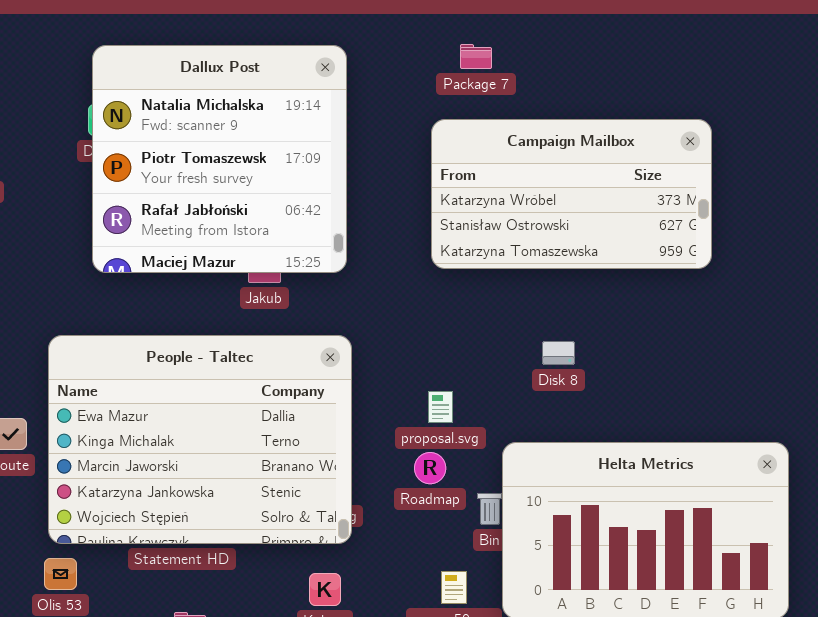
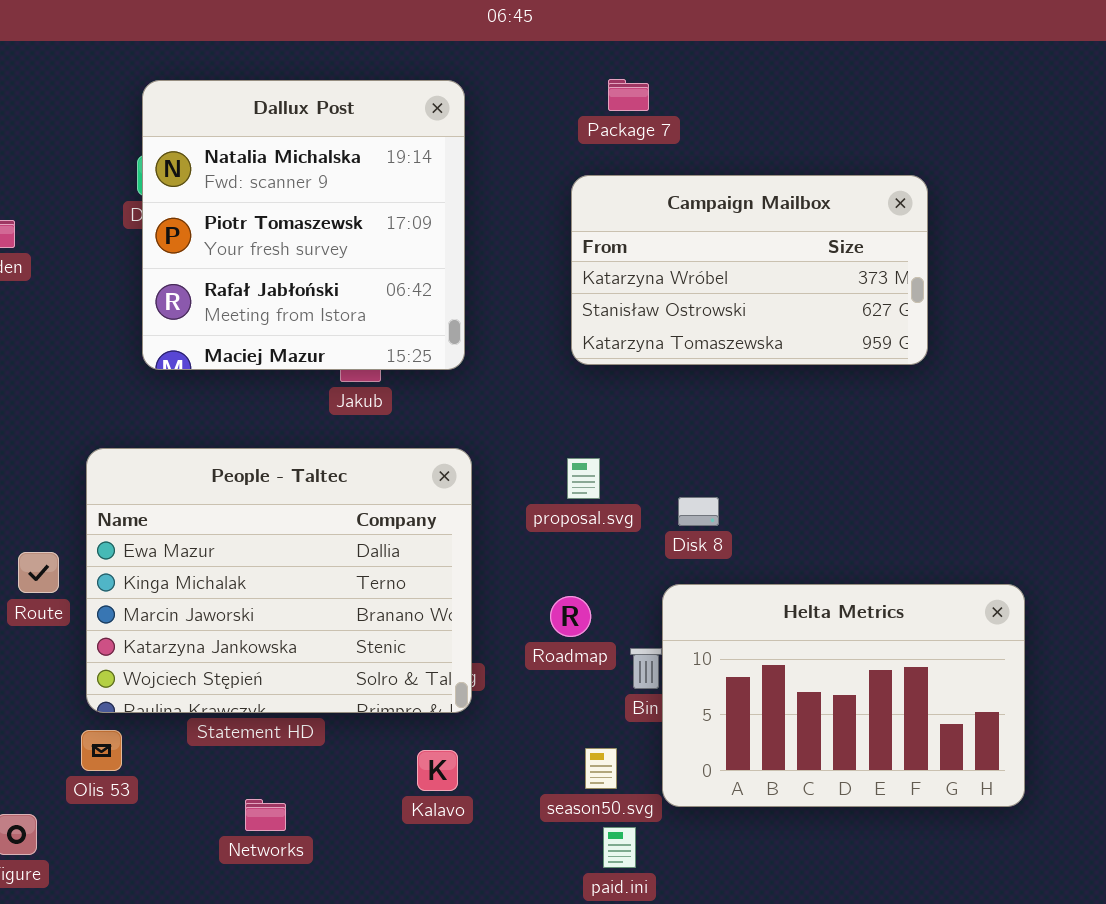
Disk 8: [542,341,575,365] -> [678,497,719,526], moved
proposal.svg: [428,391,453,423] -> [567,458,600,499], moved

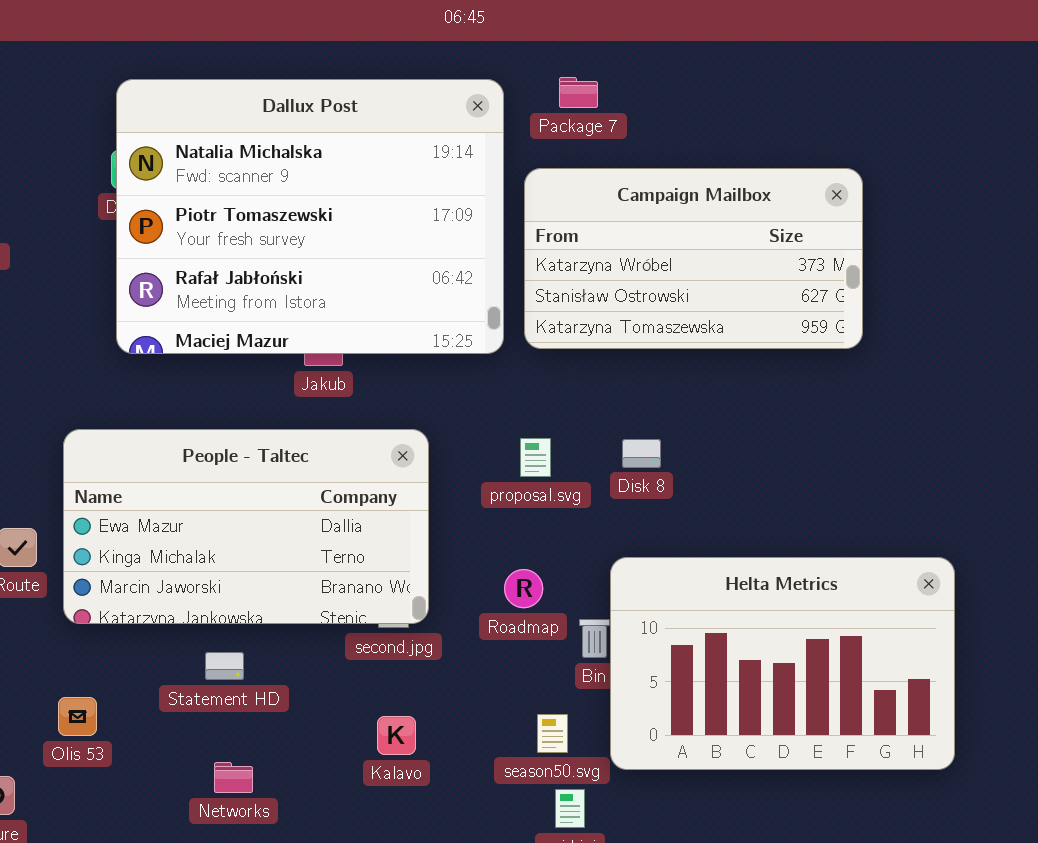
Dallux Post: [142,80,465,370] -> [116,79,504,354], resized
People - Taltec: [86,448,472,713] -> [63,429,429,624], resized
Disk 8: [678,497,719,526] -> [622,439,661,468], moved

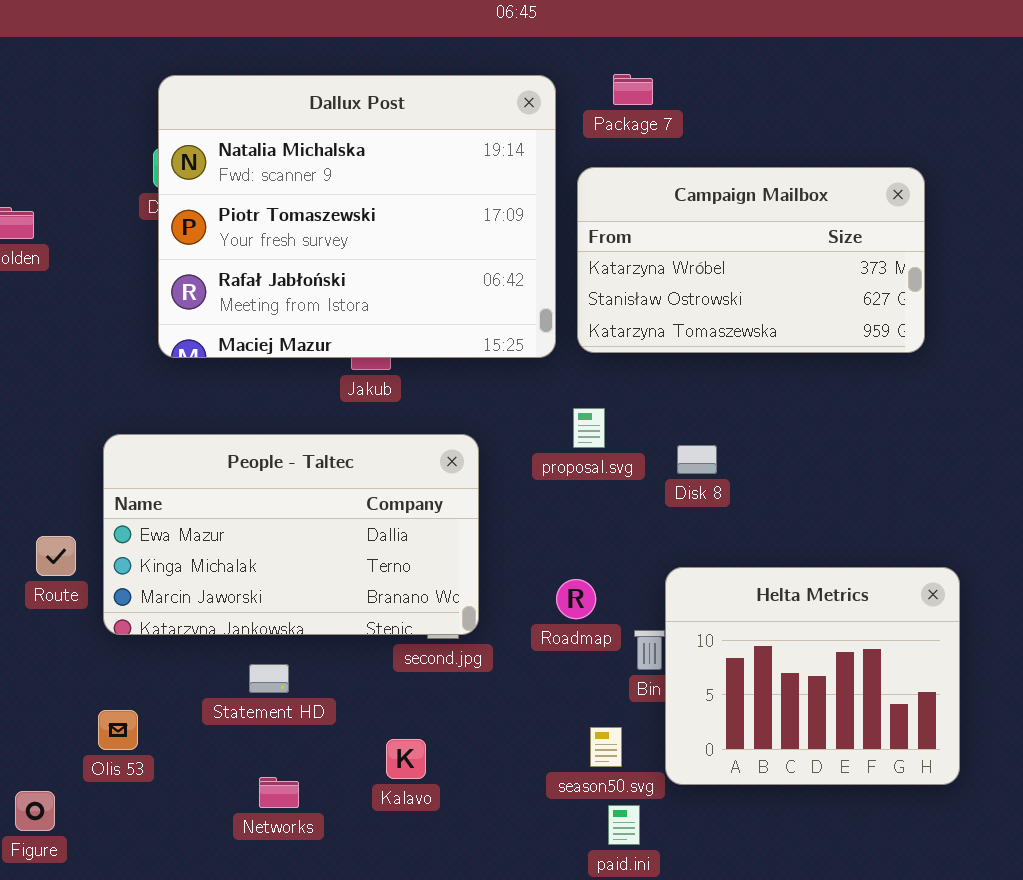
proposal.svg: [520,438,551,477] -> [573,408,605,448], moved
Helta Metrics: [610,557,955,770] -> [665,567,960,785], resized
Kalavo: [377,716,416,755] -> [386,739,426,779], moved

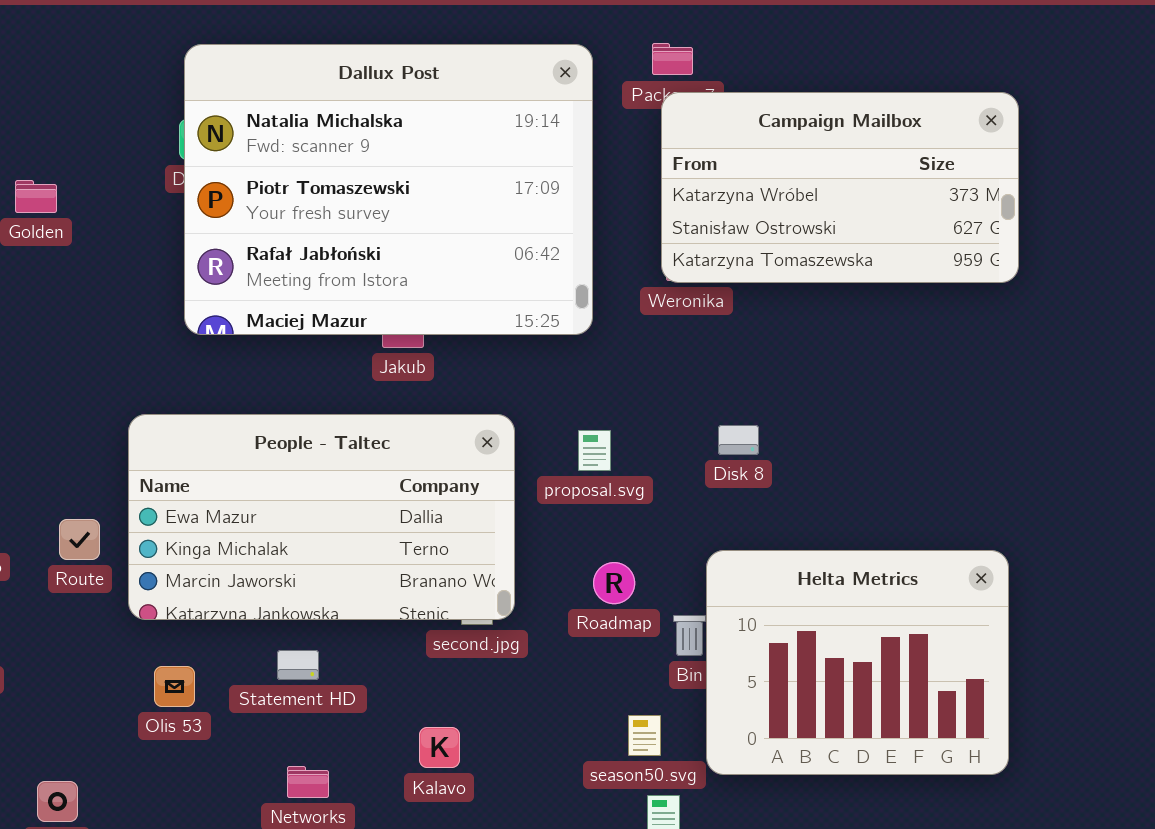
Campaign Mailbox: [577,167,925,353] -> [661,92,1019,283], moved
proposal.svg: [573,408,605,448] -> [578,430,611,471], moved
Olis 53: [98,710,138,750] -> [154,666,195,707], moved

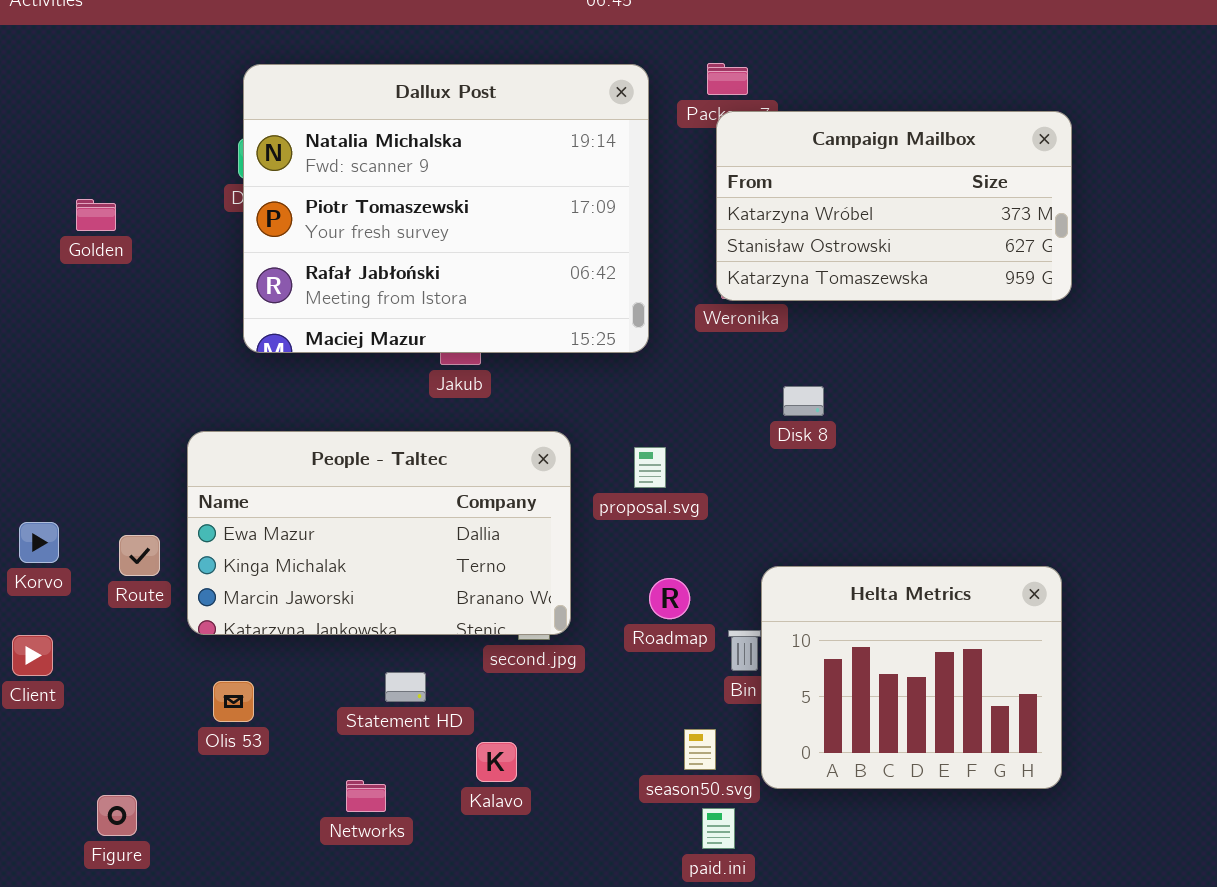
Disk 8: [718,425,759,455] -> [783,386,824,416], moved
Statement HD: [277,650,319,680] -> [385,672,426,702], moved

